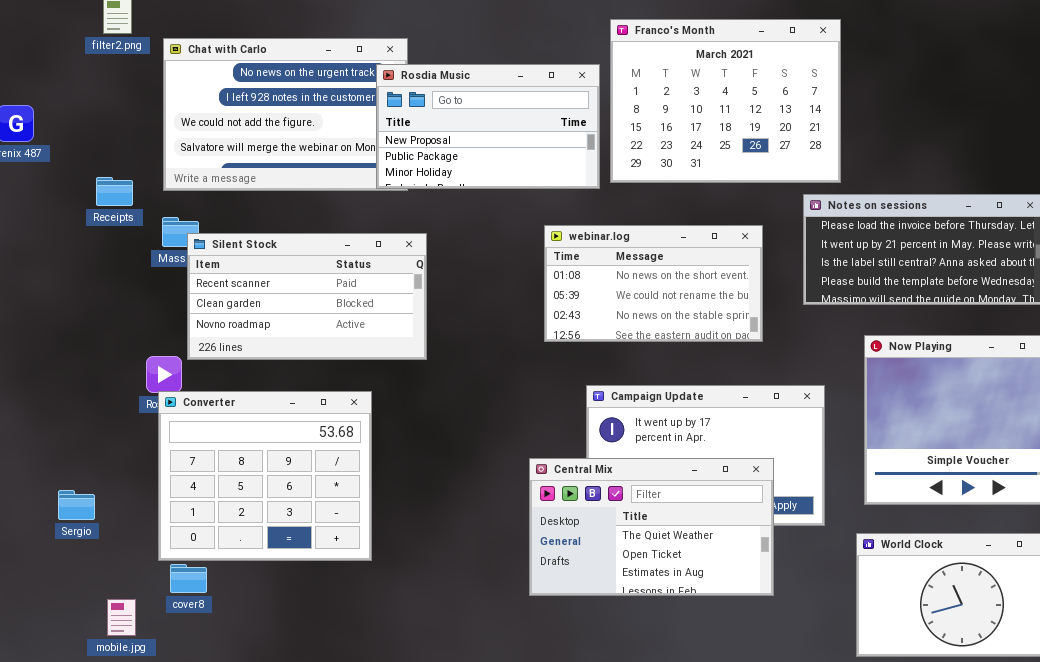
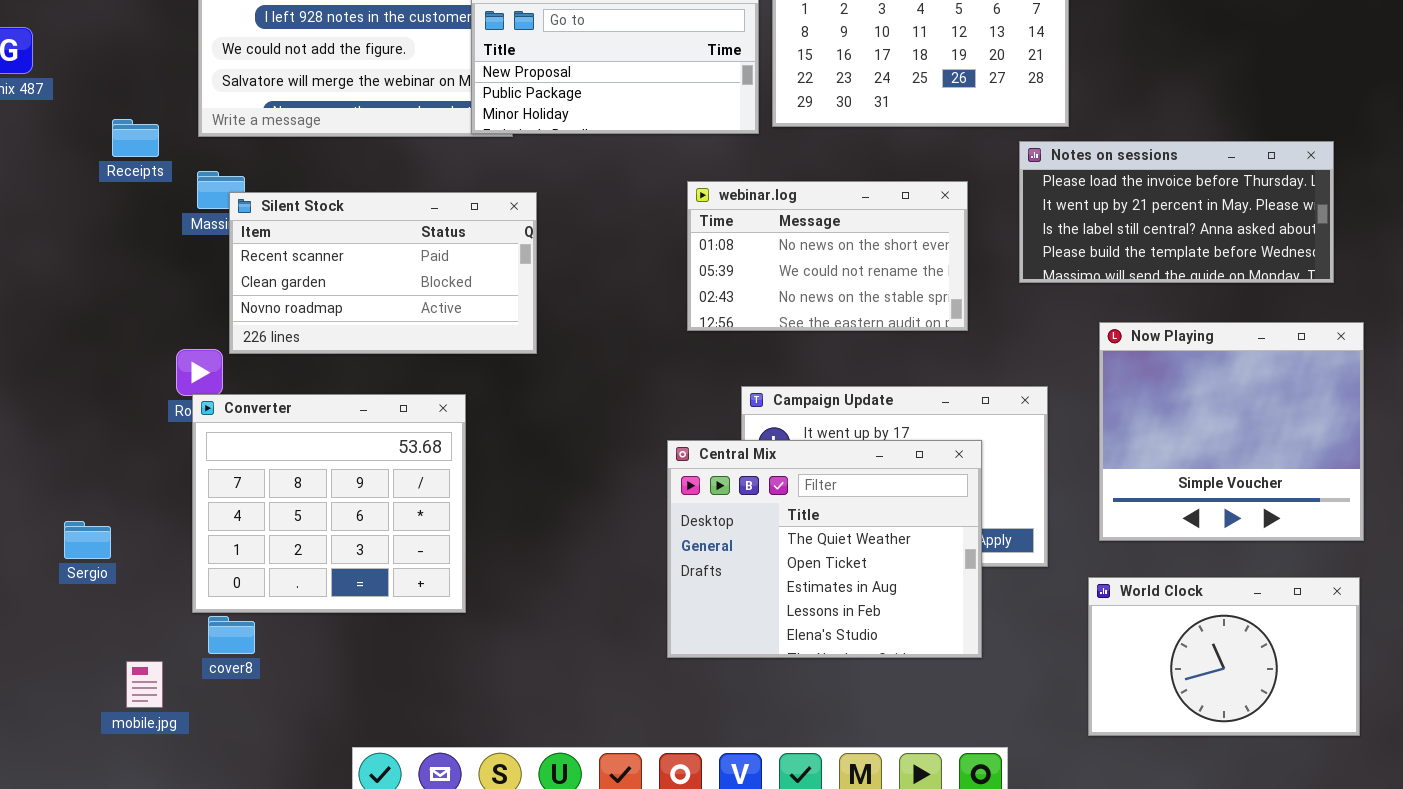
Central Mix: [529,458,774,596] -> [667,440,982,658], resized

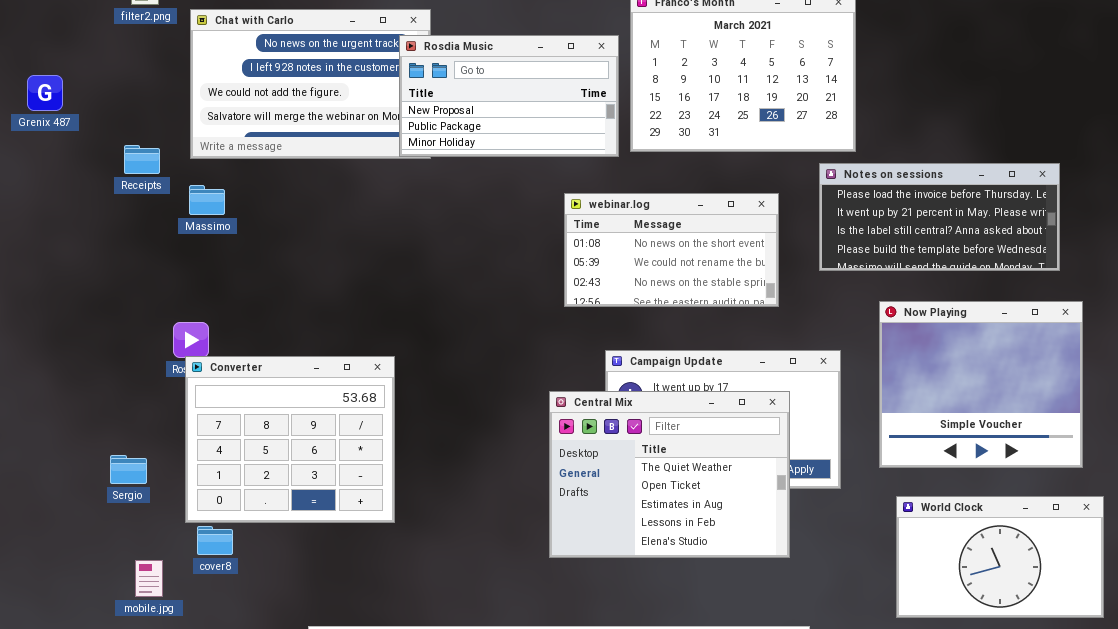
Silent Stock: [229,192,537,354] -> none, closed
Sergio: [64,521,111,559] -> [110,455,147,484], moved
World Clock: [1088,577,1360,736] -> [896,496,1104,618], moved

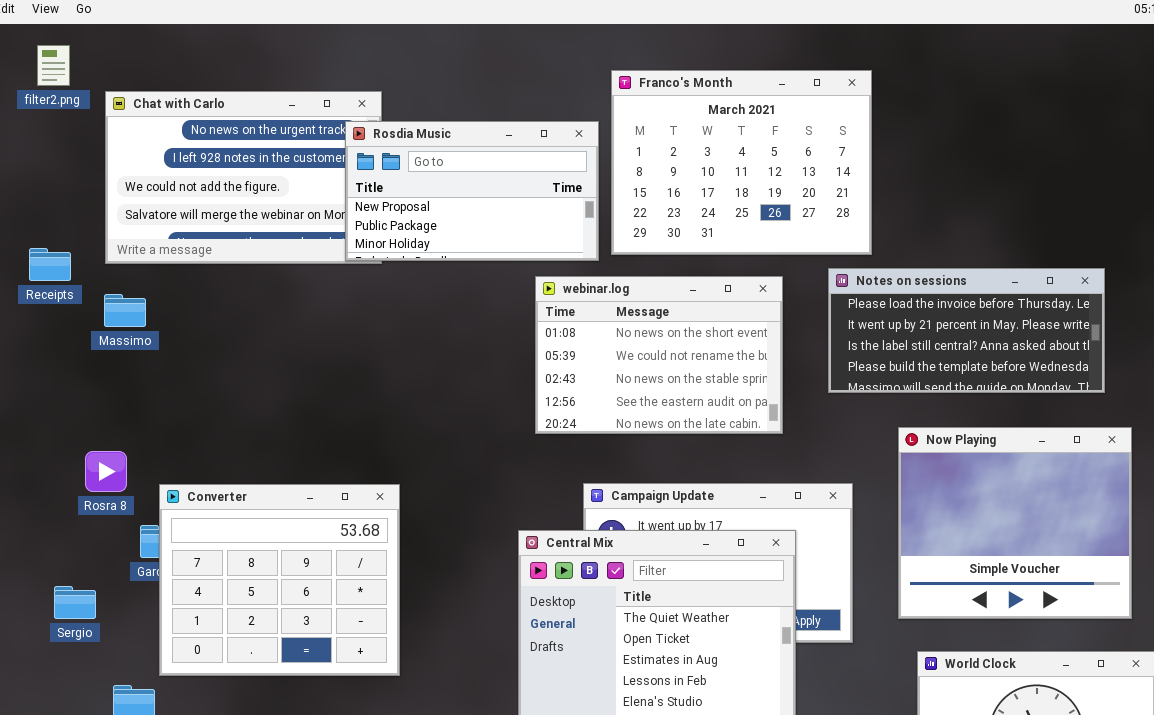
webinar.log: [564,193,779,307] -> [535,276,783,434], resized
Converter: [185,356,395,523] -> [159,484,400,676], moved
Sergio: [110,455,147,484] -> [54,586,96,619], moved

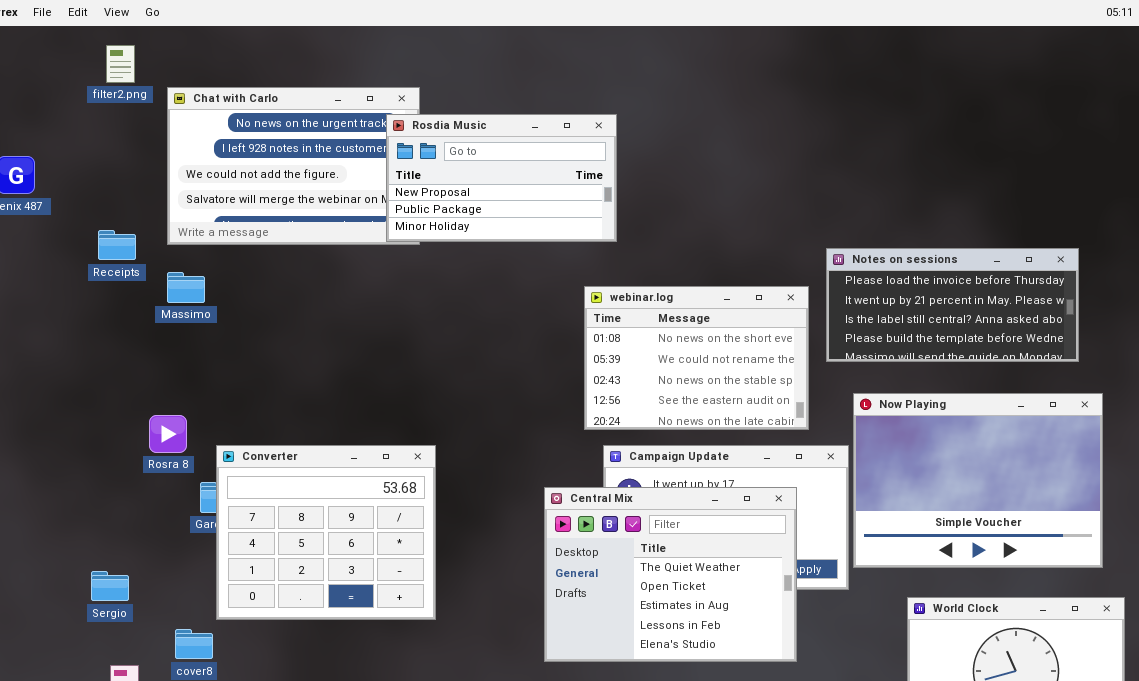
Franco's Month: [611,70,872,255] -> none, closed
webinar.log: [535,276,783,434] -> [584,286,809,430], moved
Now Playing: [898,427,1132,619] -> [853,393,1103,568], resized
Sergio: [54,586,96,619] -> [91,571,129,601], moved

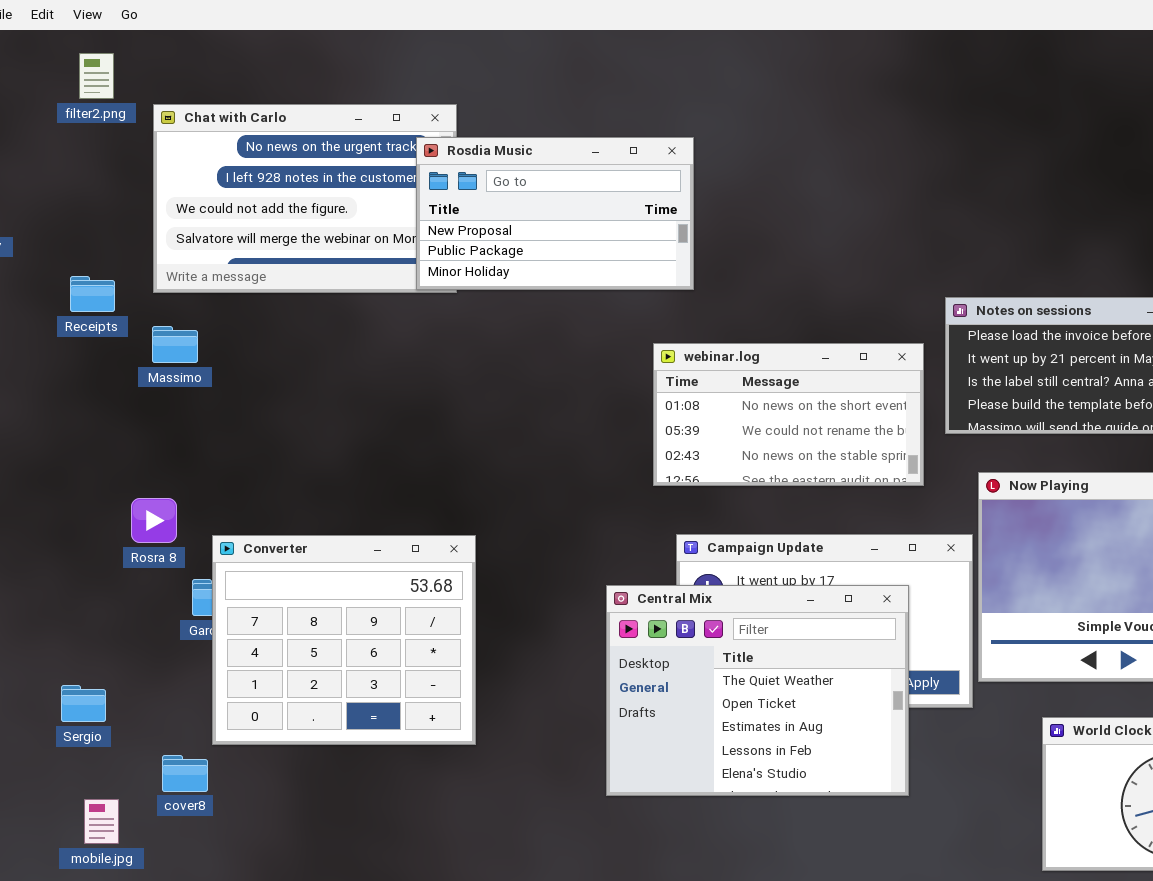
webinar.log: [584,286,809,430] -> [653,343,924,486], resized

